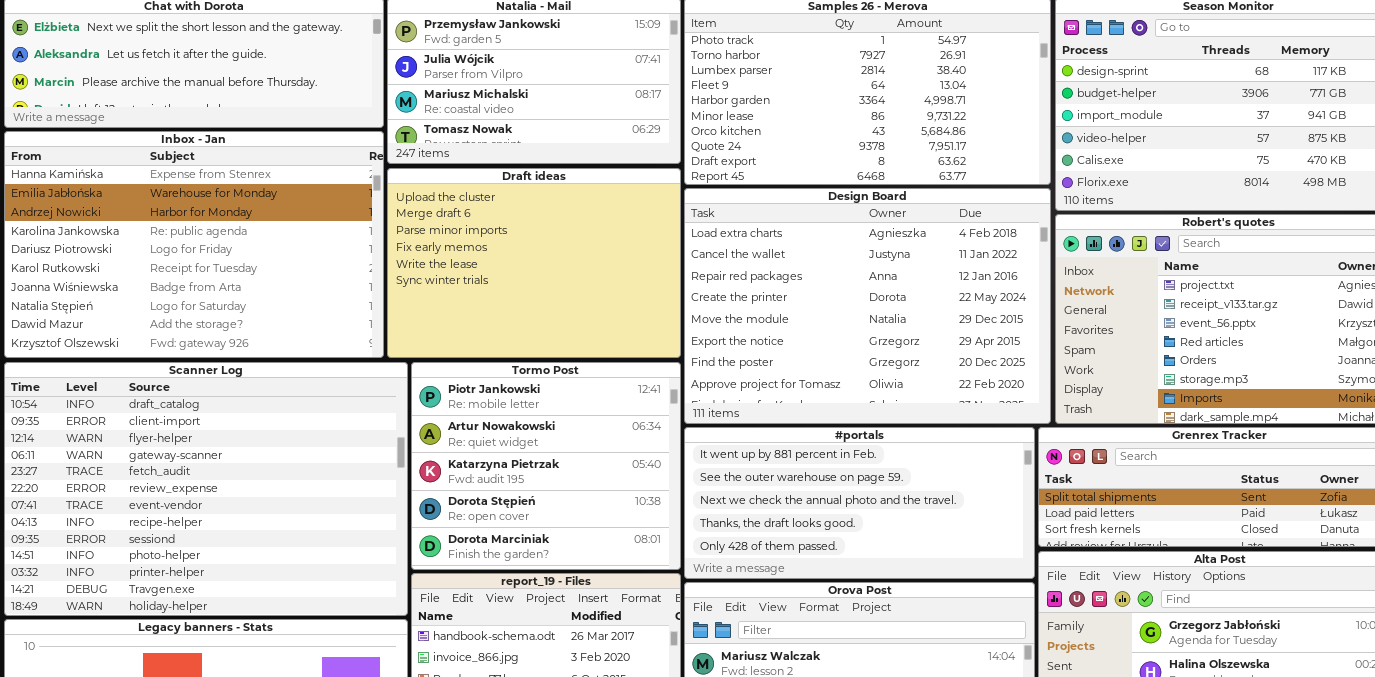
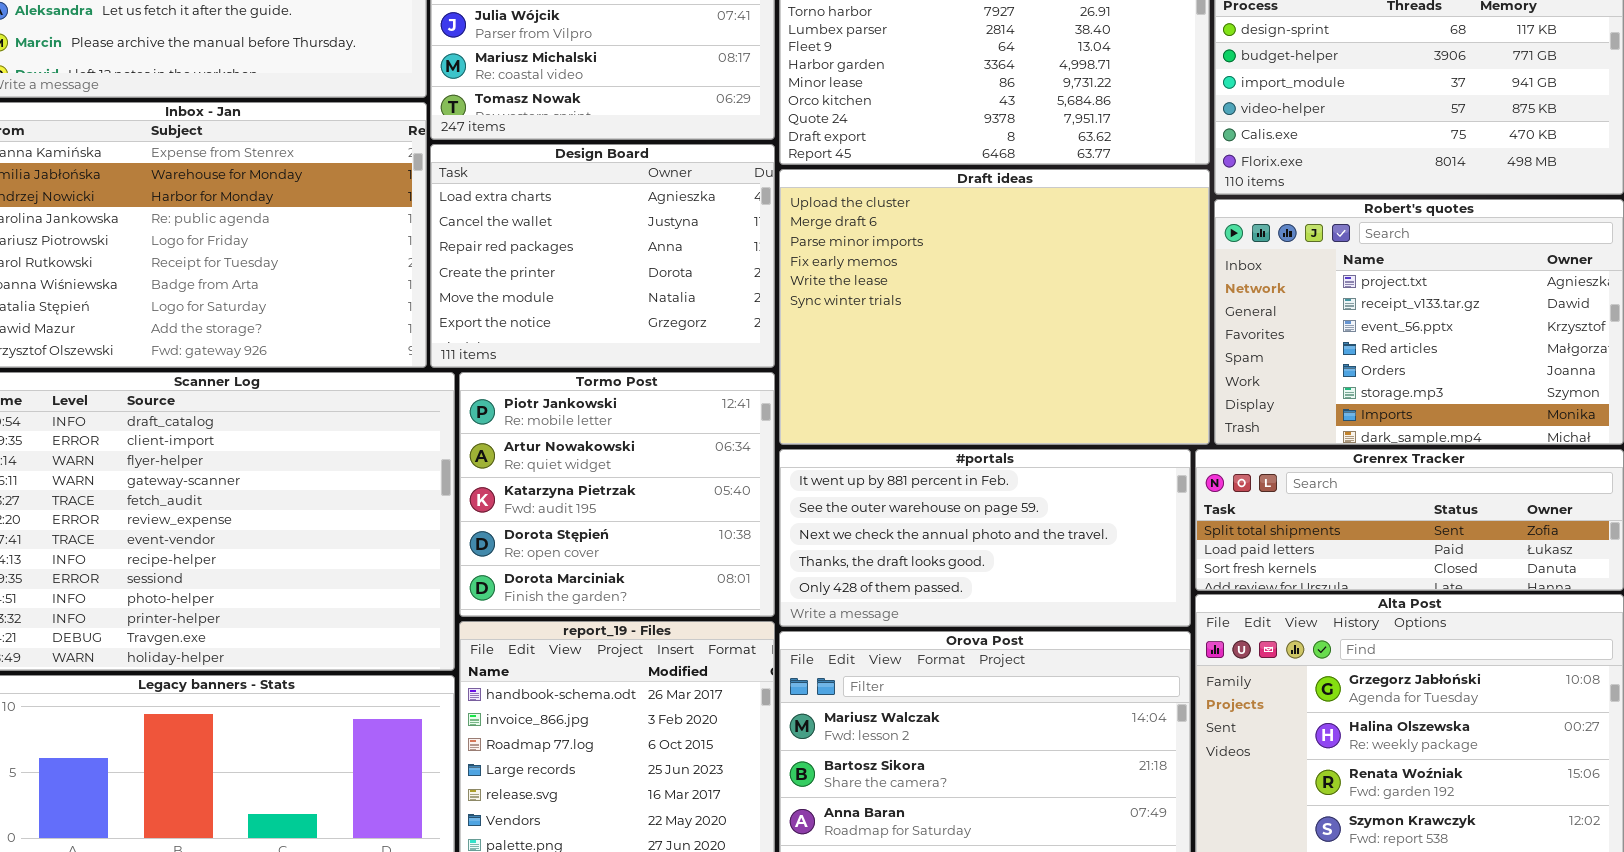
Draft ideas: [387,168,681,358] -> [779,169,1210,445], moved, resized
Design Board: [684,188,1051,424] -> [430,144,775,368], moved, resized

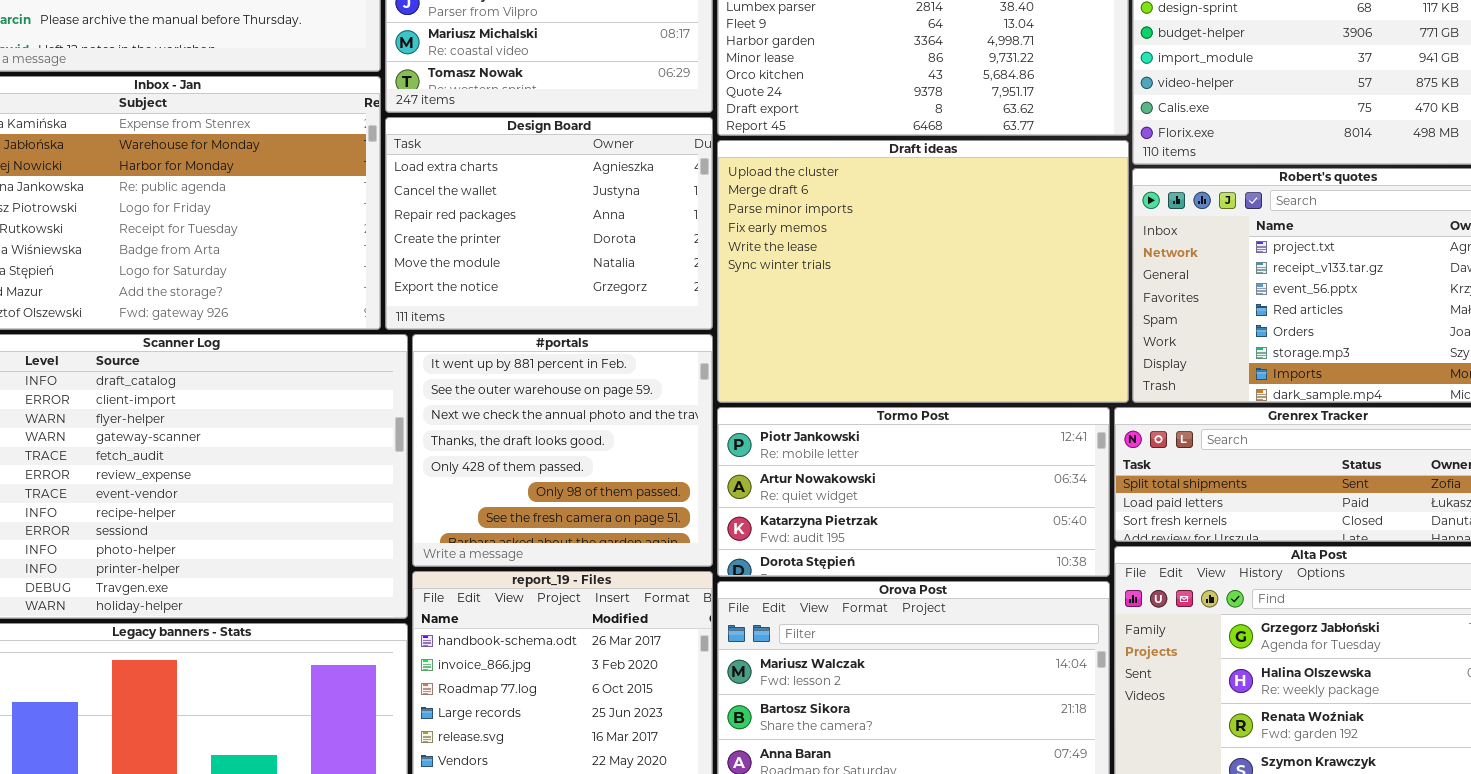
Tormo Post: [459,372,775,617] -> [717,407,1110,577], moved, resized
#portals: [779,449,1191,627] -> [412,334,713,567], moved, resized

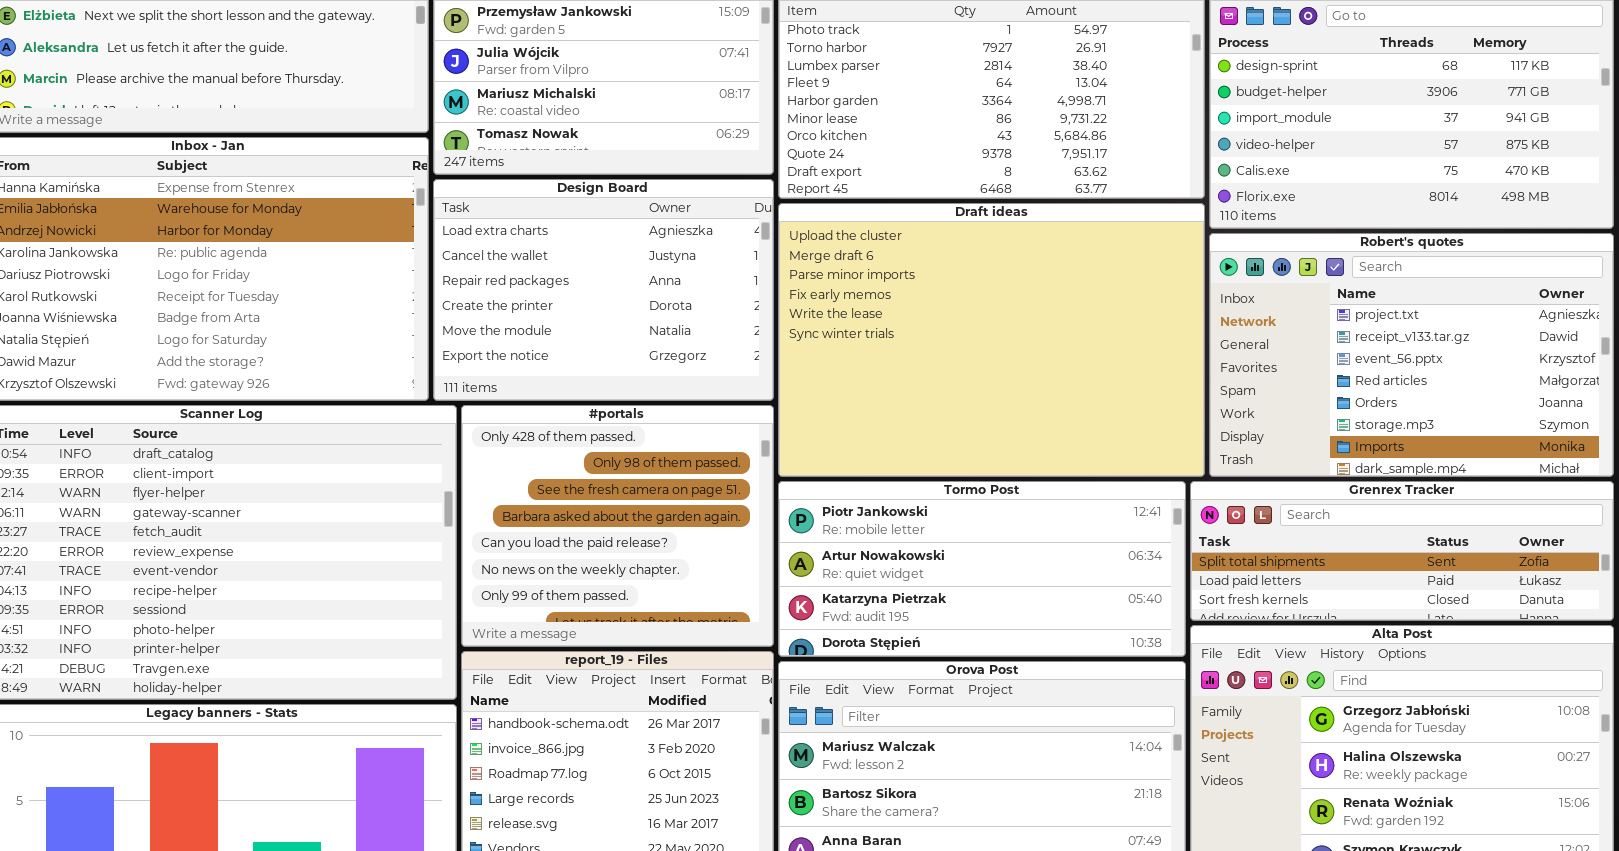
#portals: [412,334,713,567] -> [461,405,774,647], scrolled down 4 rows

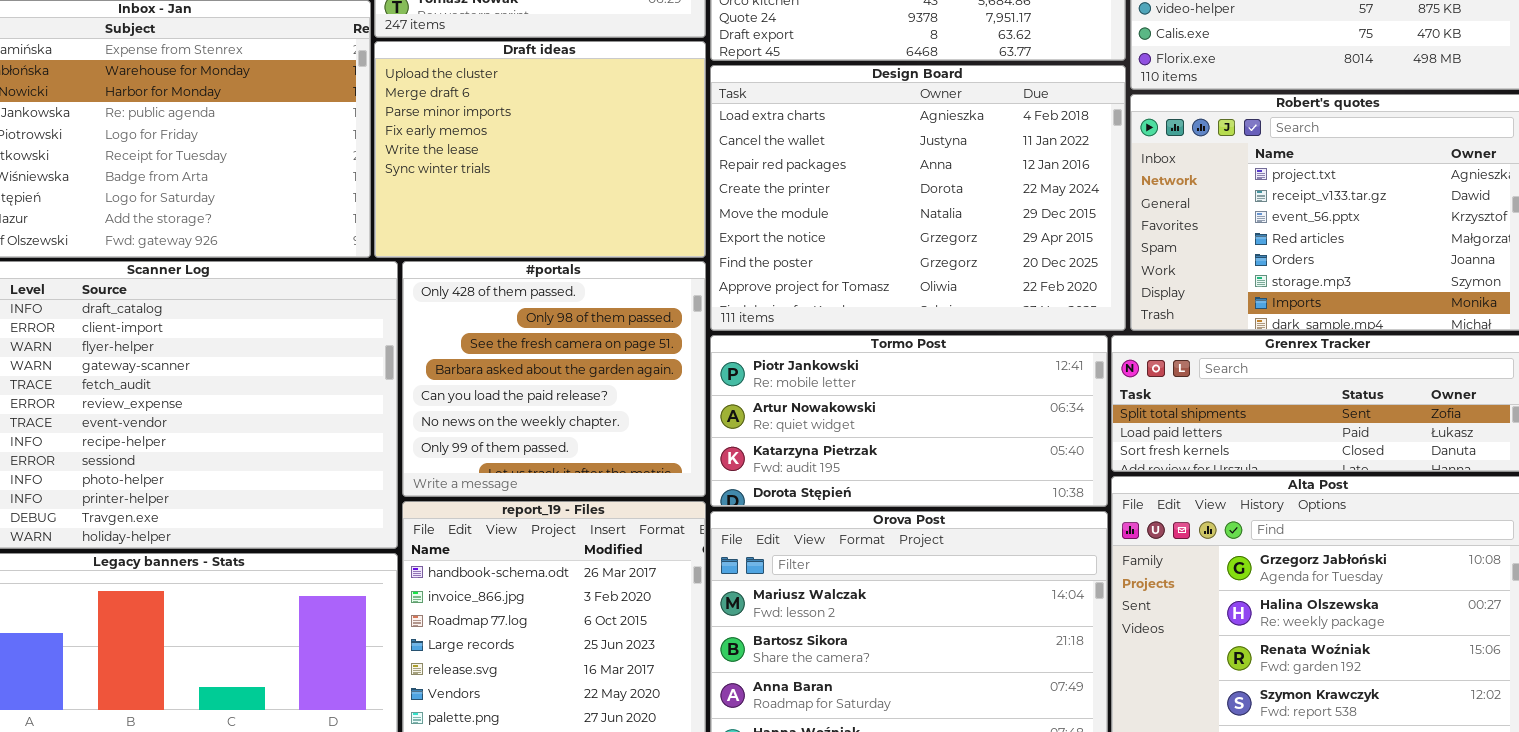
Design Board: [433,179,774,401] -> [710,65,1126,331], moved, resized
Draft ideas: [778,203,1205,477] -> [374,41,706,258], moved, resized

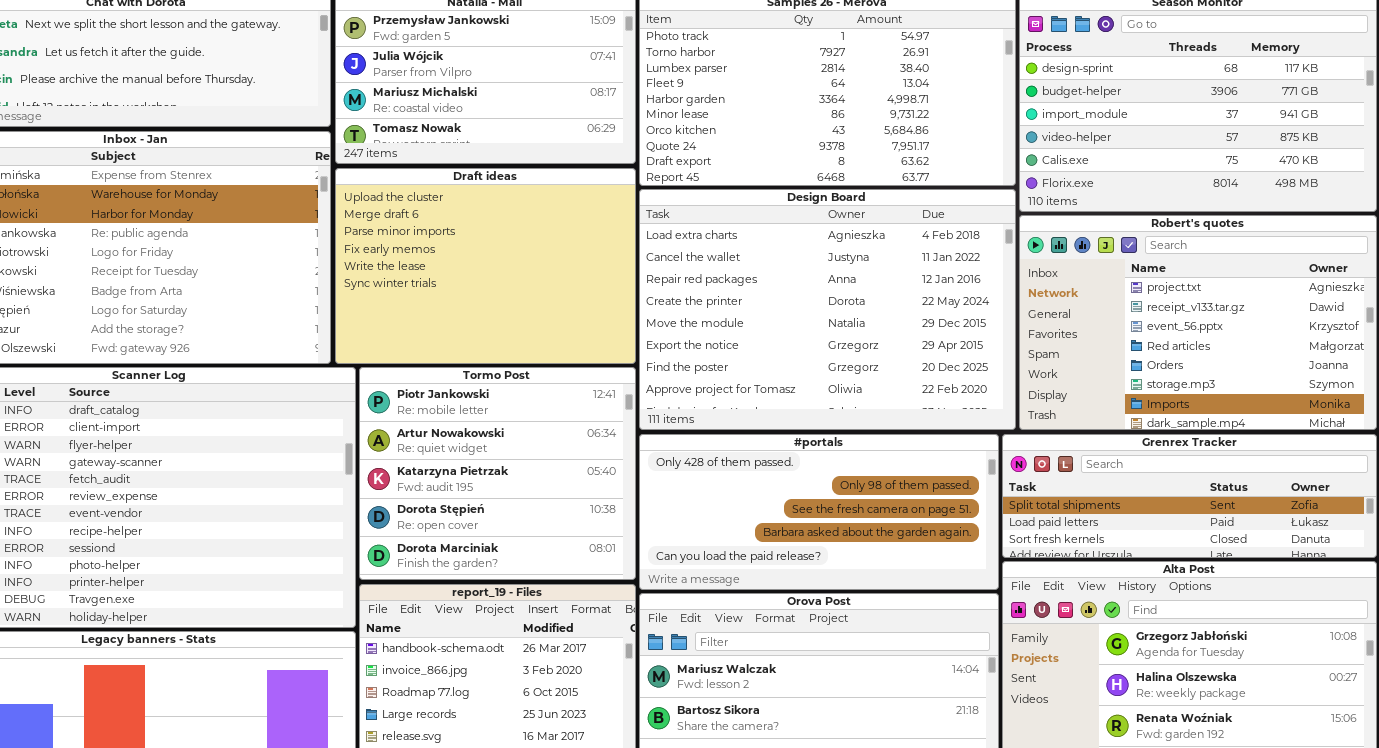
#portals: [402,261,706,497] -> [639,434,999,590], moved, resized
Tormo Post: [710,335,1108,507] -> [359,367,636,580], moved, resized

